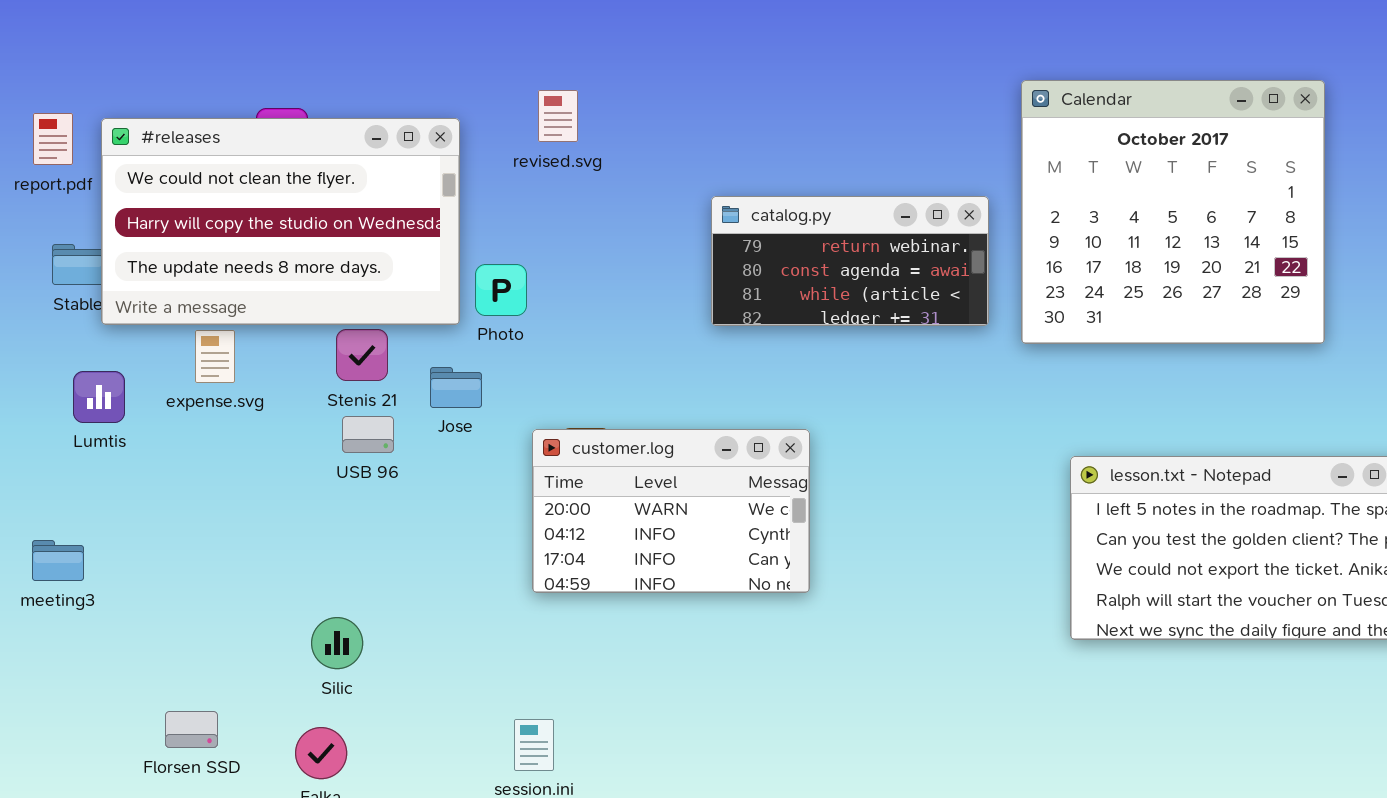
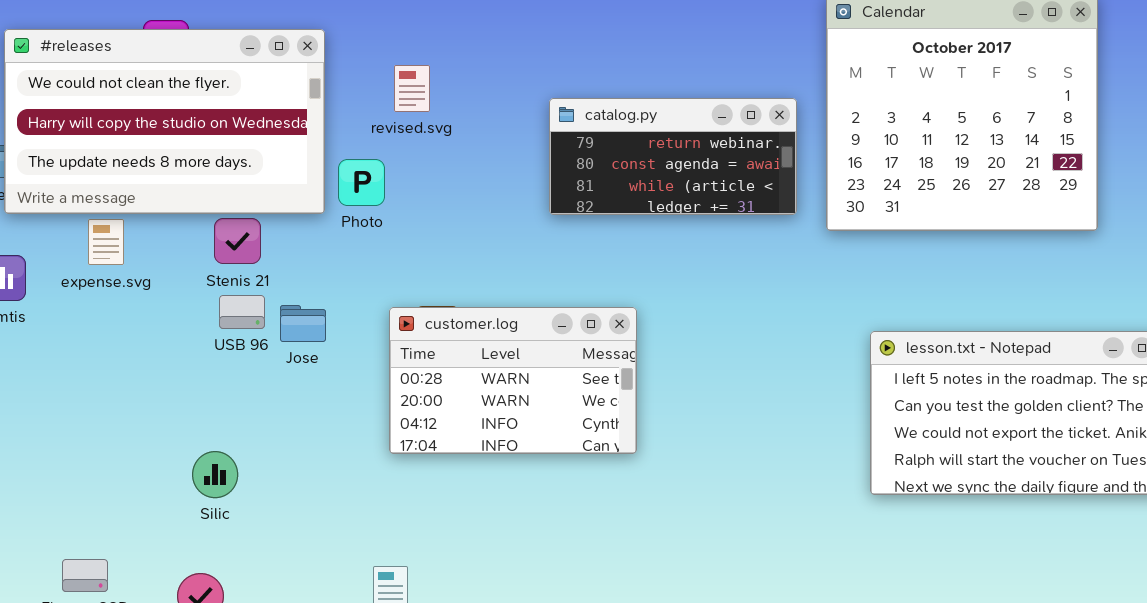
revised.svg: [538,90,578,142] -> [394,65,430,112], moved
Jose: [430,367,482,408] -> [280,305,326,342], moved
customer.log: [532,429,810,593] -> [389,307,637,454], scrolled up 1 row
Silic: [311,617,363,669] -> [192,451,238,498], moved

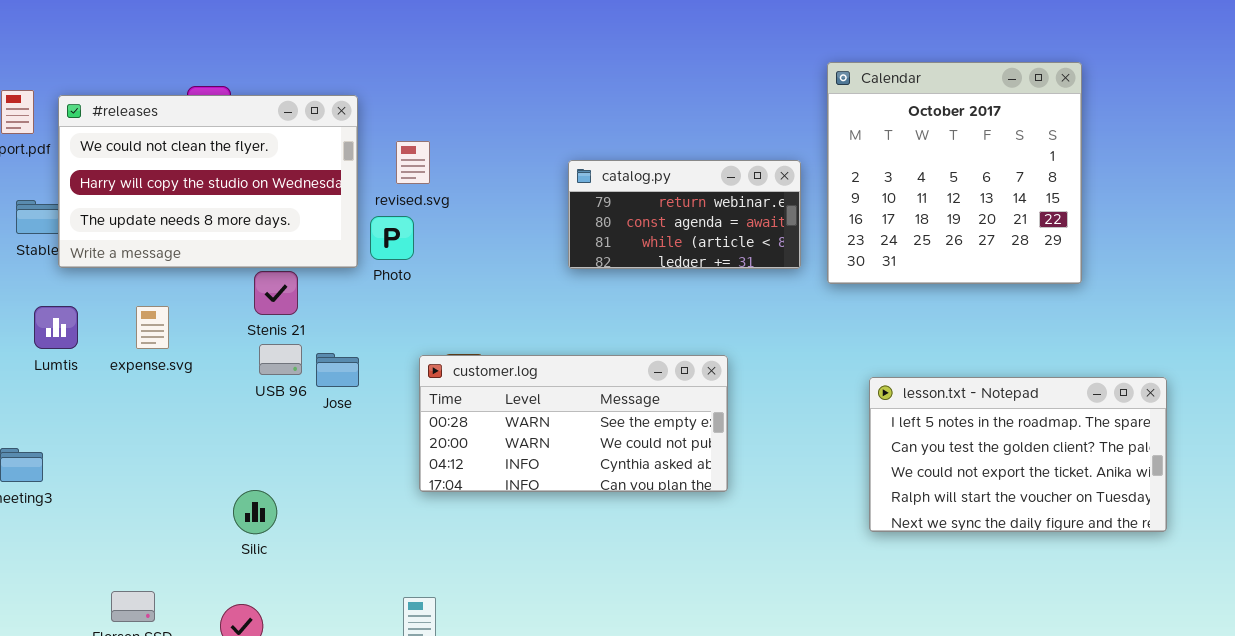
revised.svg: [394,65,430,112] -> [396,141,430,184], moved
expense.svg: [88,219,124,265] -> [136,306,169,349], moved
customer.log: [389,307,637,454] -> [419,355,728,492], resized

